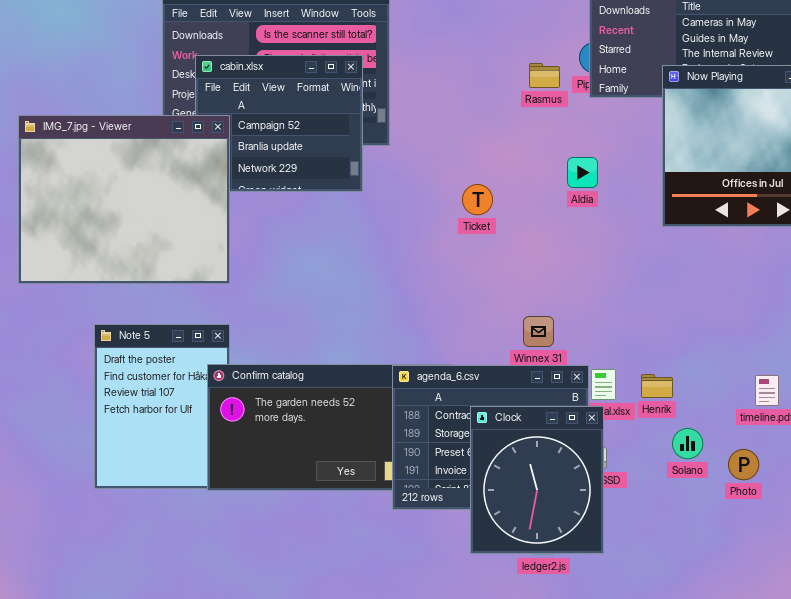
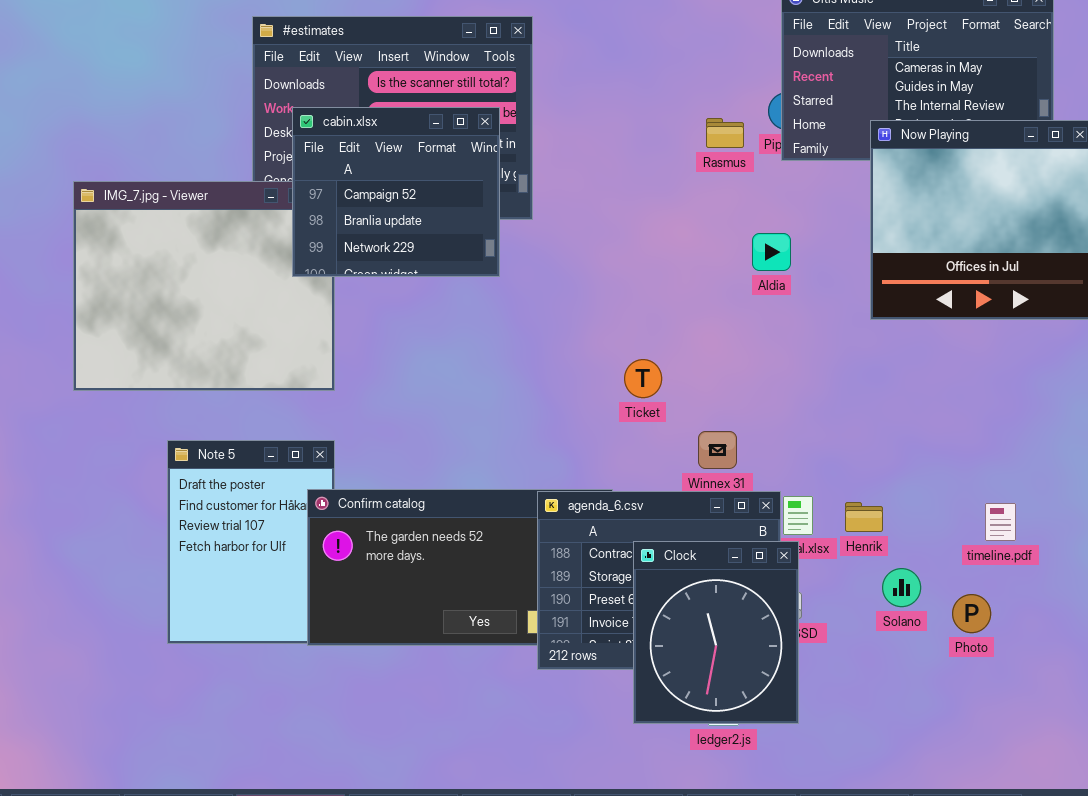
cabin.xlsx: [195,55,363,192] -> [292,107,500,277], raised
Ticket: [462,184,493,215] -> [624,359,662,398], moved

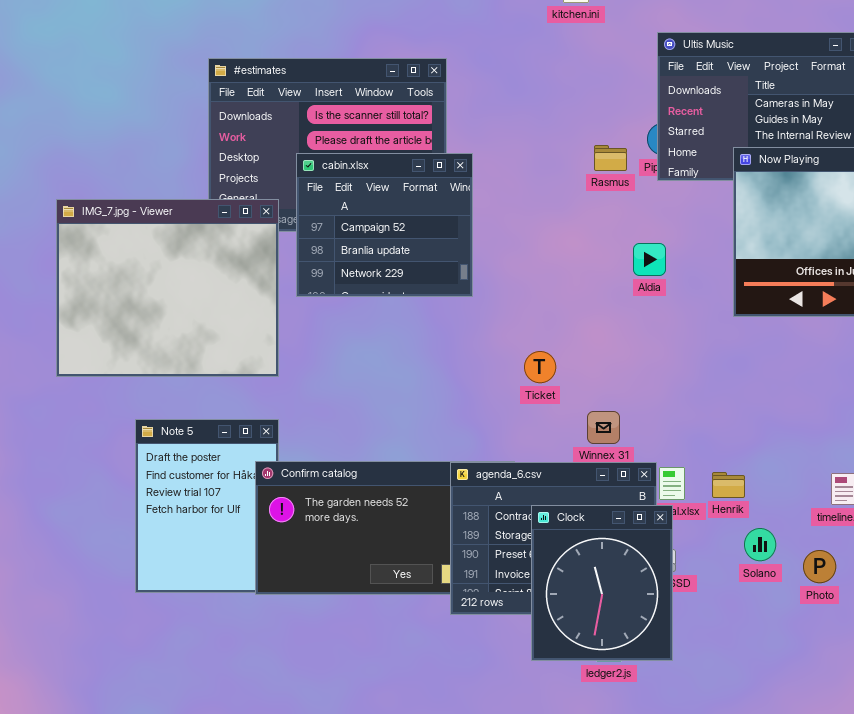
cabin.xlsx: [292,107,500,277] -> [296,153,473,297], moved

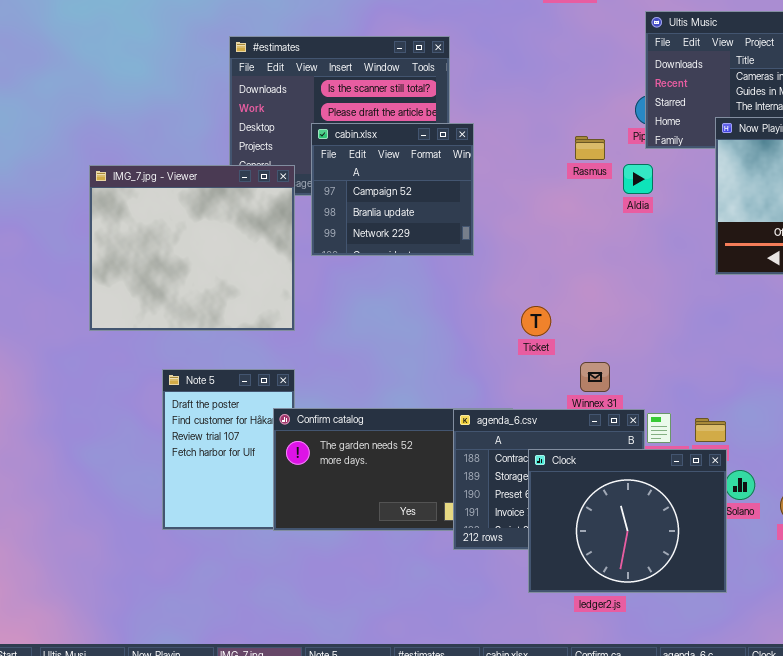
Rasmus: [594,145,627,171] -> [575,136,605,160], moved
Aldia: [633,243,666,276] -> [623,164,653,194], moved
Clock: [531,505,673,661] -> [528,449,727,593], resized

